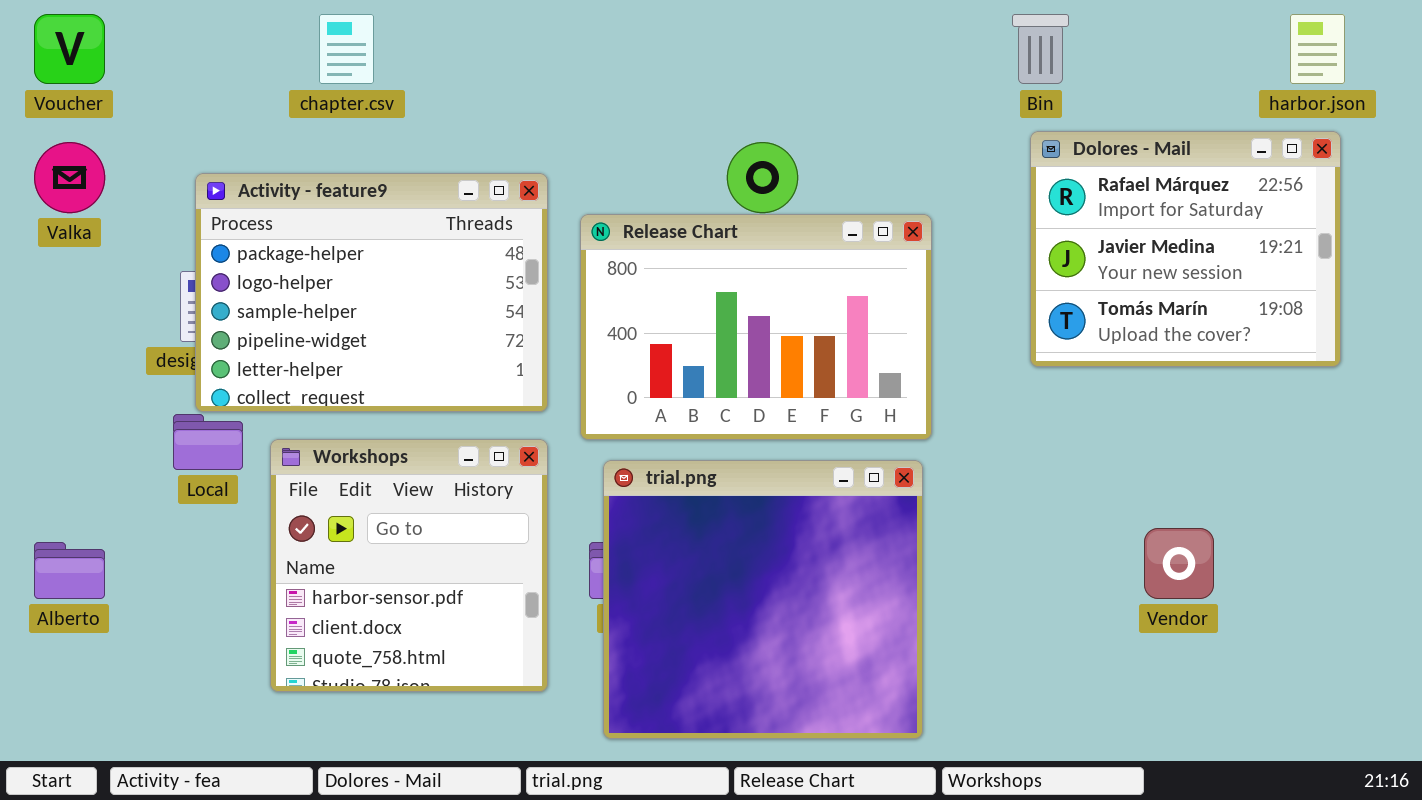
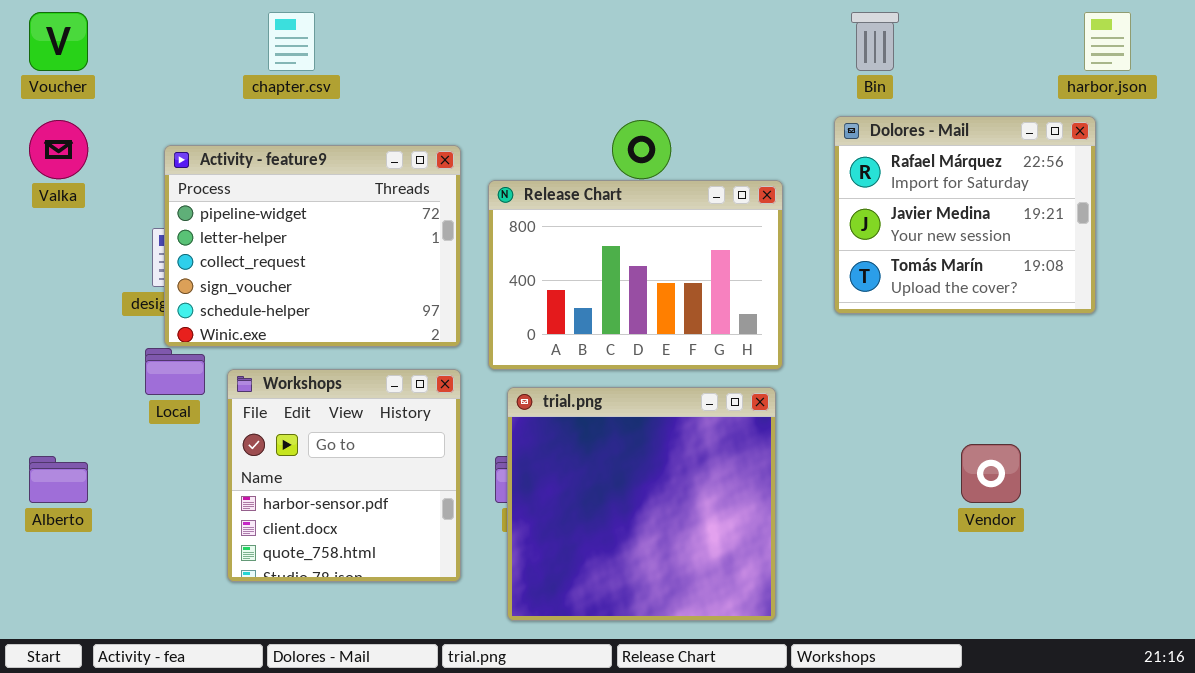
Dolores - Mail: [1030,131,1341,367] -> [834,116,1096,314], moved
Activity - feature9: [195,173,548,412] -> [164,145,461,347], scrolled down 3 rows

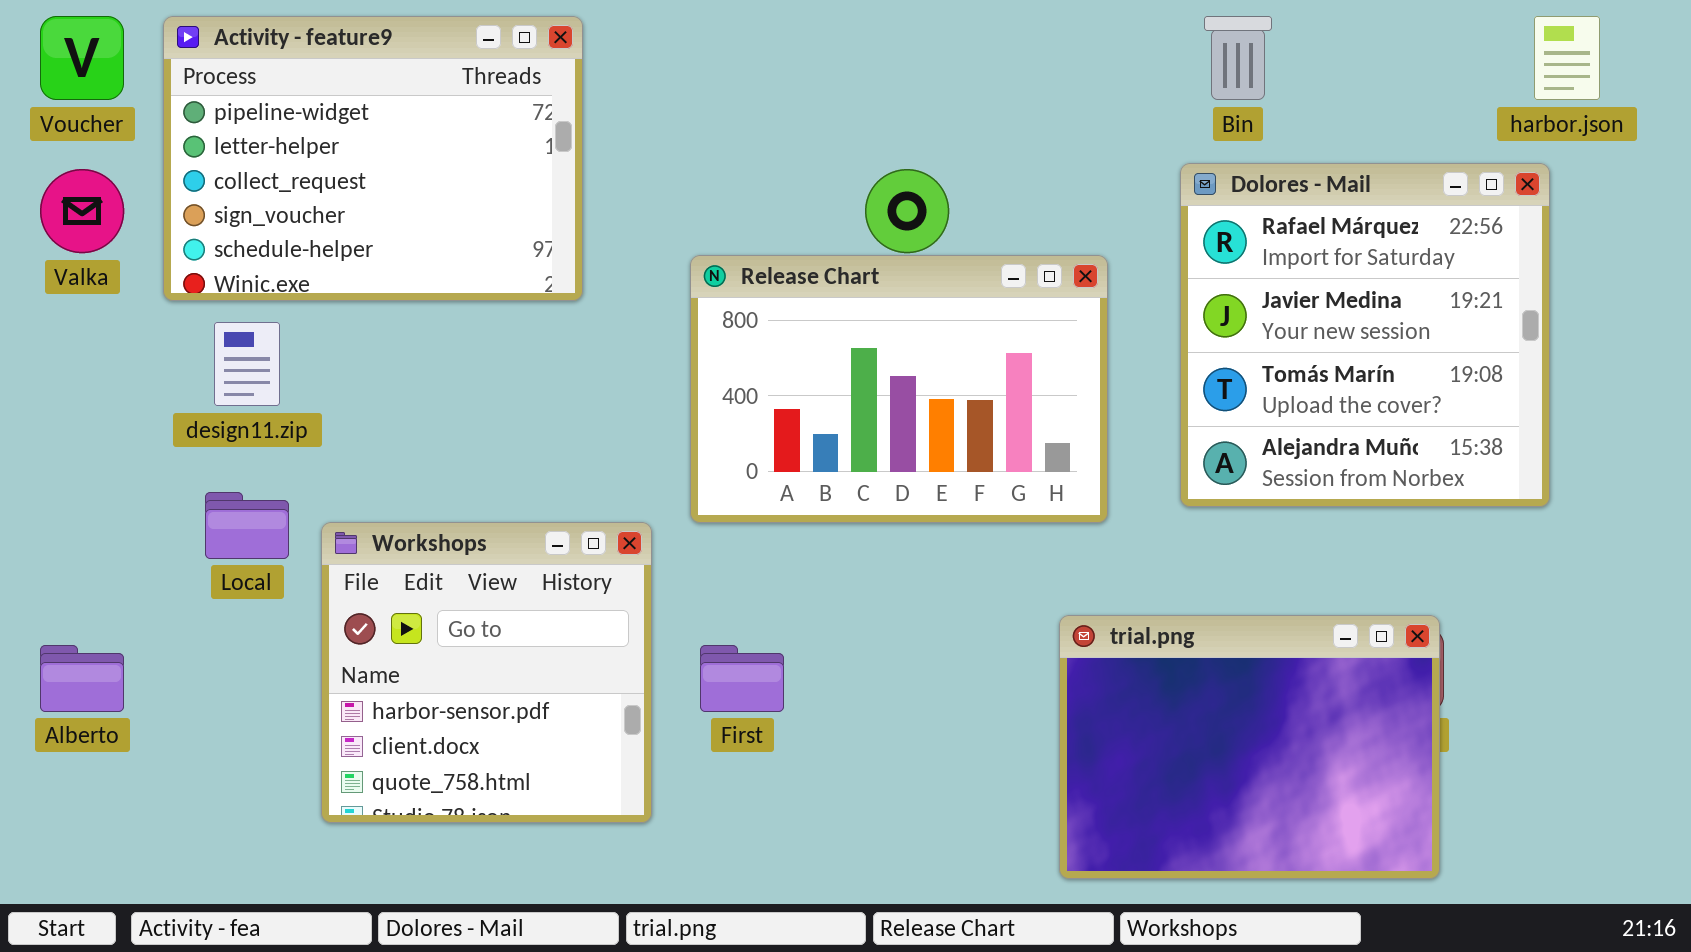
Dolores - Mail: [834,116,1096,314] -> [1180,163,1550,507], resized
Activity - feature9: [164,145,461,347] -> [163,16,583,301], moved
trial.png: [507,387,776,621] -> [1059,615,1440,879], moved, resized

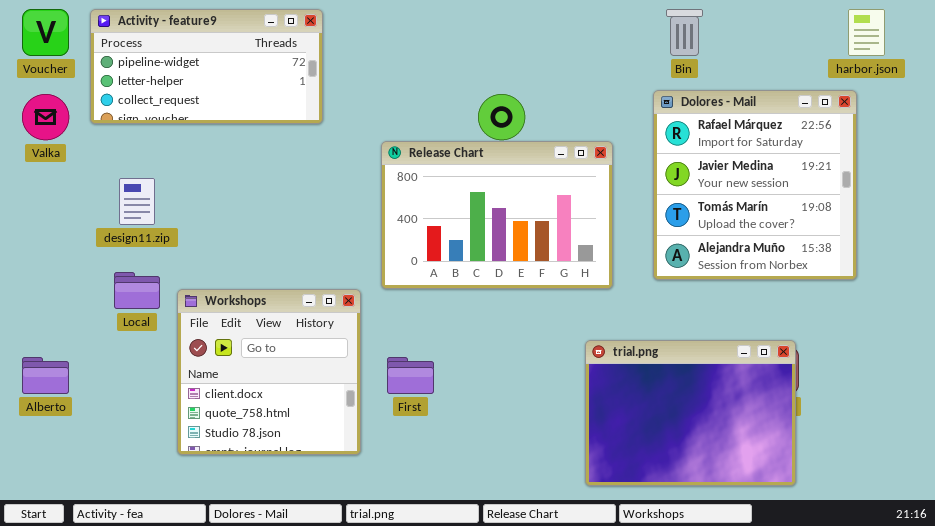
Activity - feature9: [163,16,583,301] -> [90,9,323,124], resized
Workshops: [321,522,652,823] -> [177,289,361,455], scrolled down 1 row

